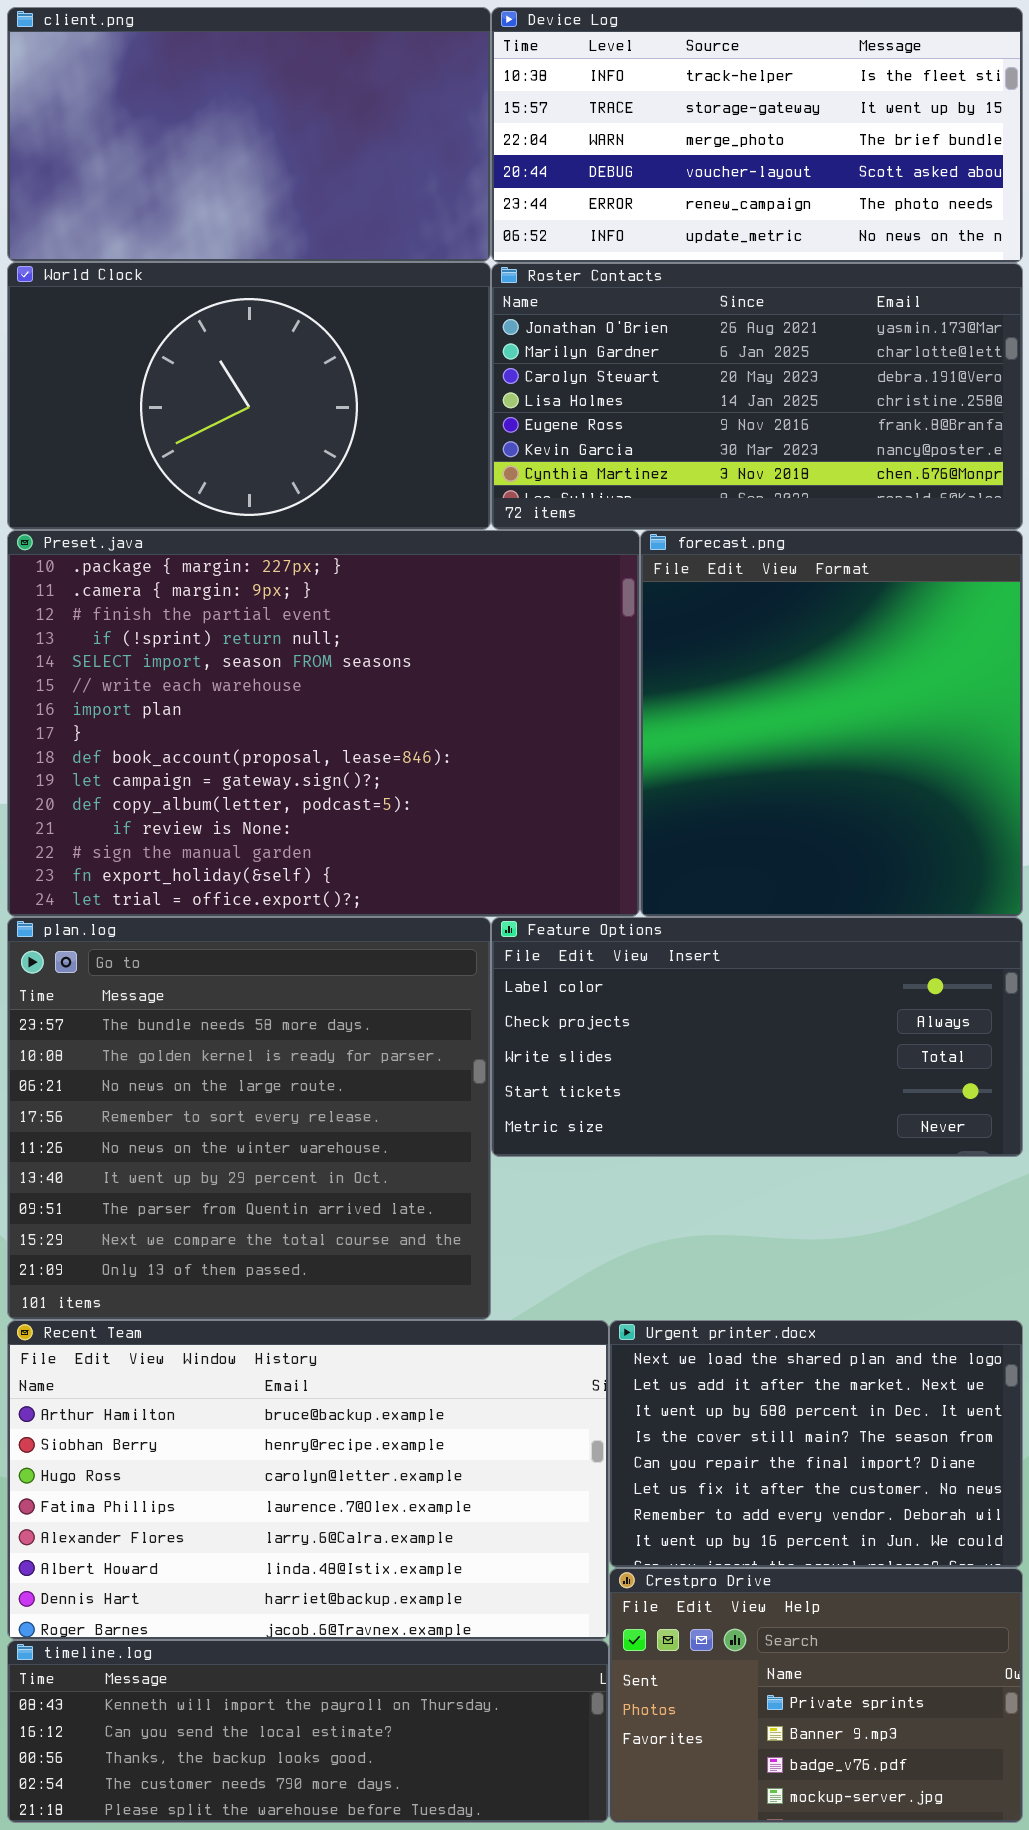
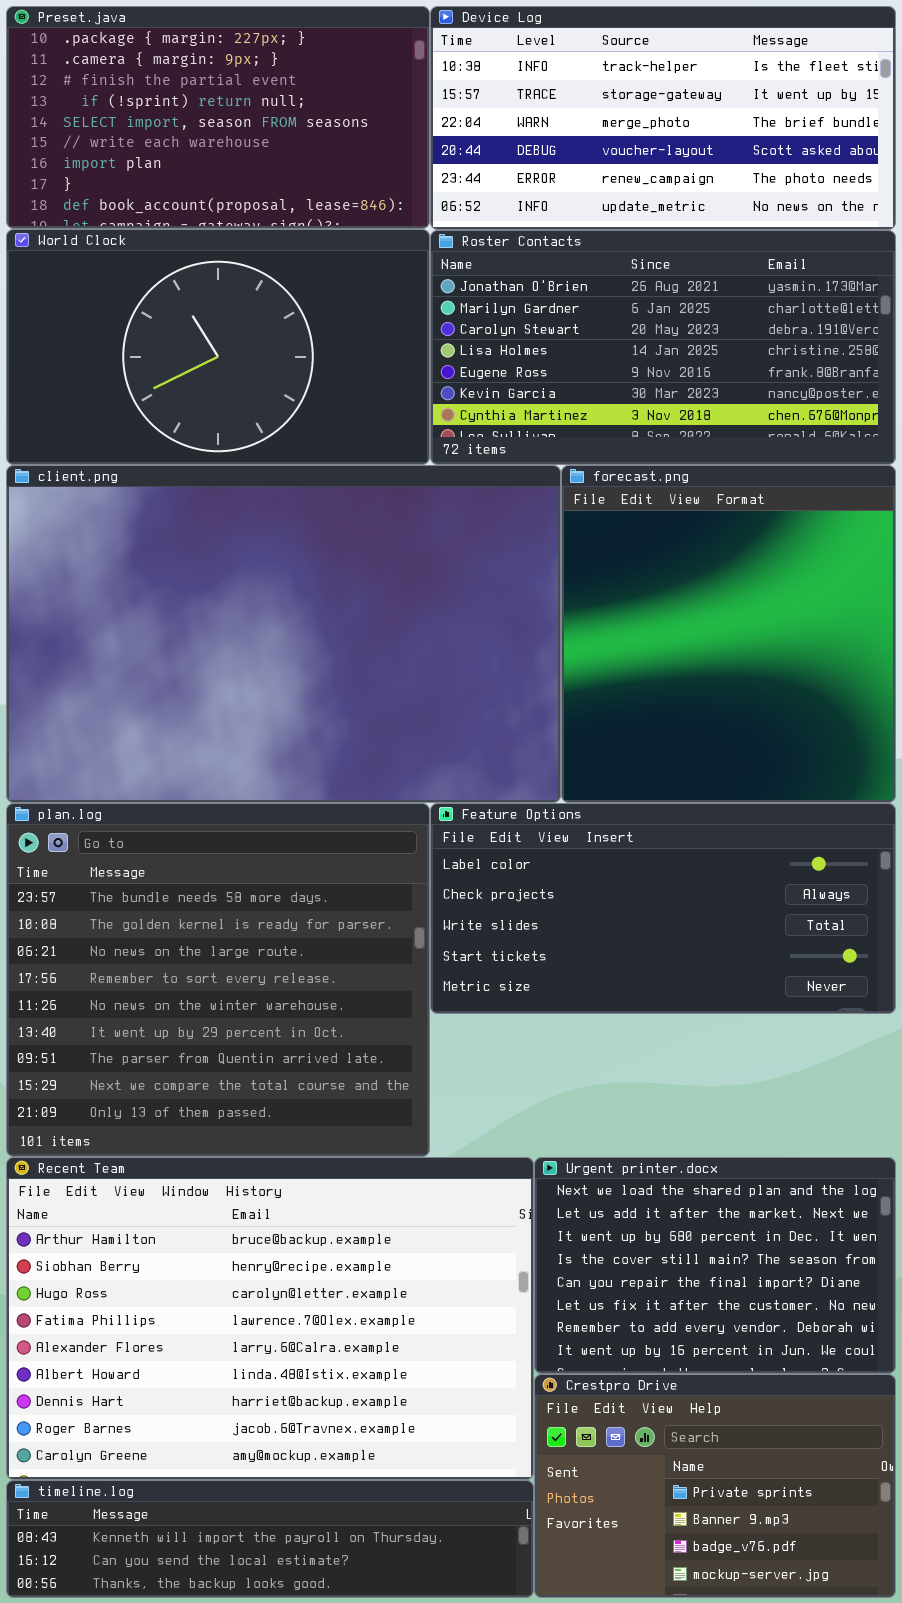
client.png: [7,7,491,262] -> [6,465,561,803], moved, resized
Preset.java: [7,530,640,917] -> [6,6,430,229], moved, resized
Recent Team: [7,1320,609,1640] -> [6,1157,534,1480], resized
timeline.log: [7,1640,609,1823] -> [6,1480,534,1598], resized

